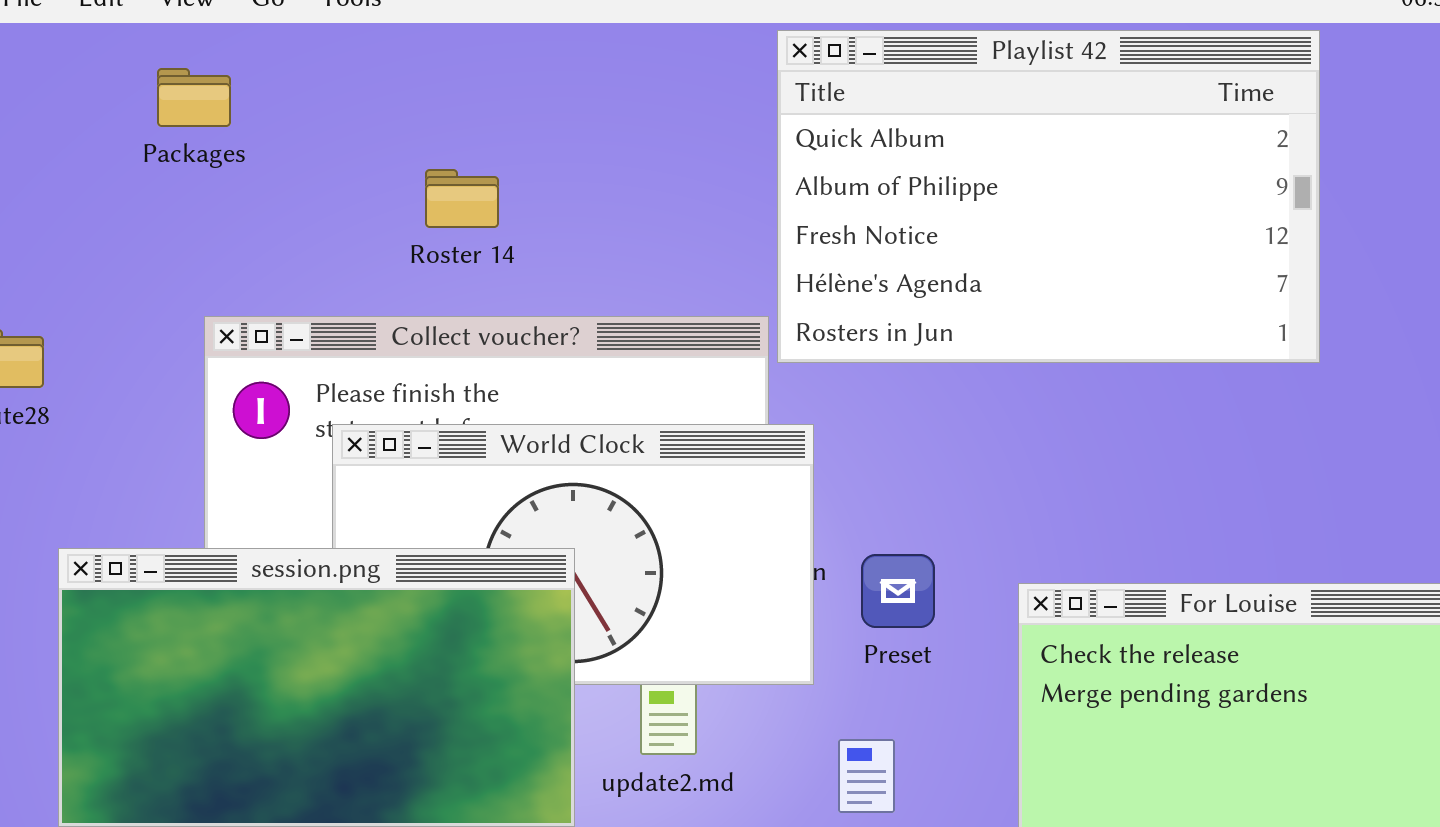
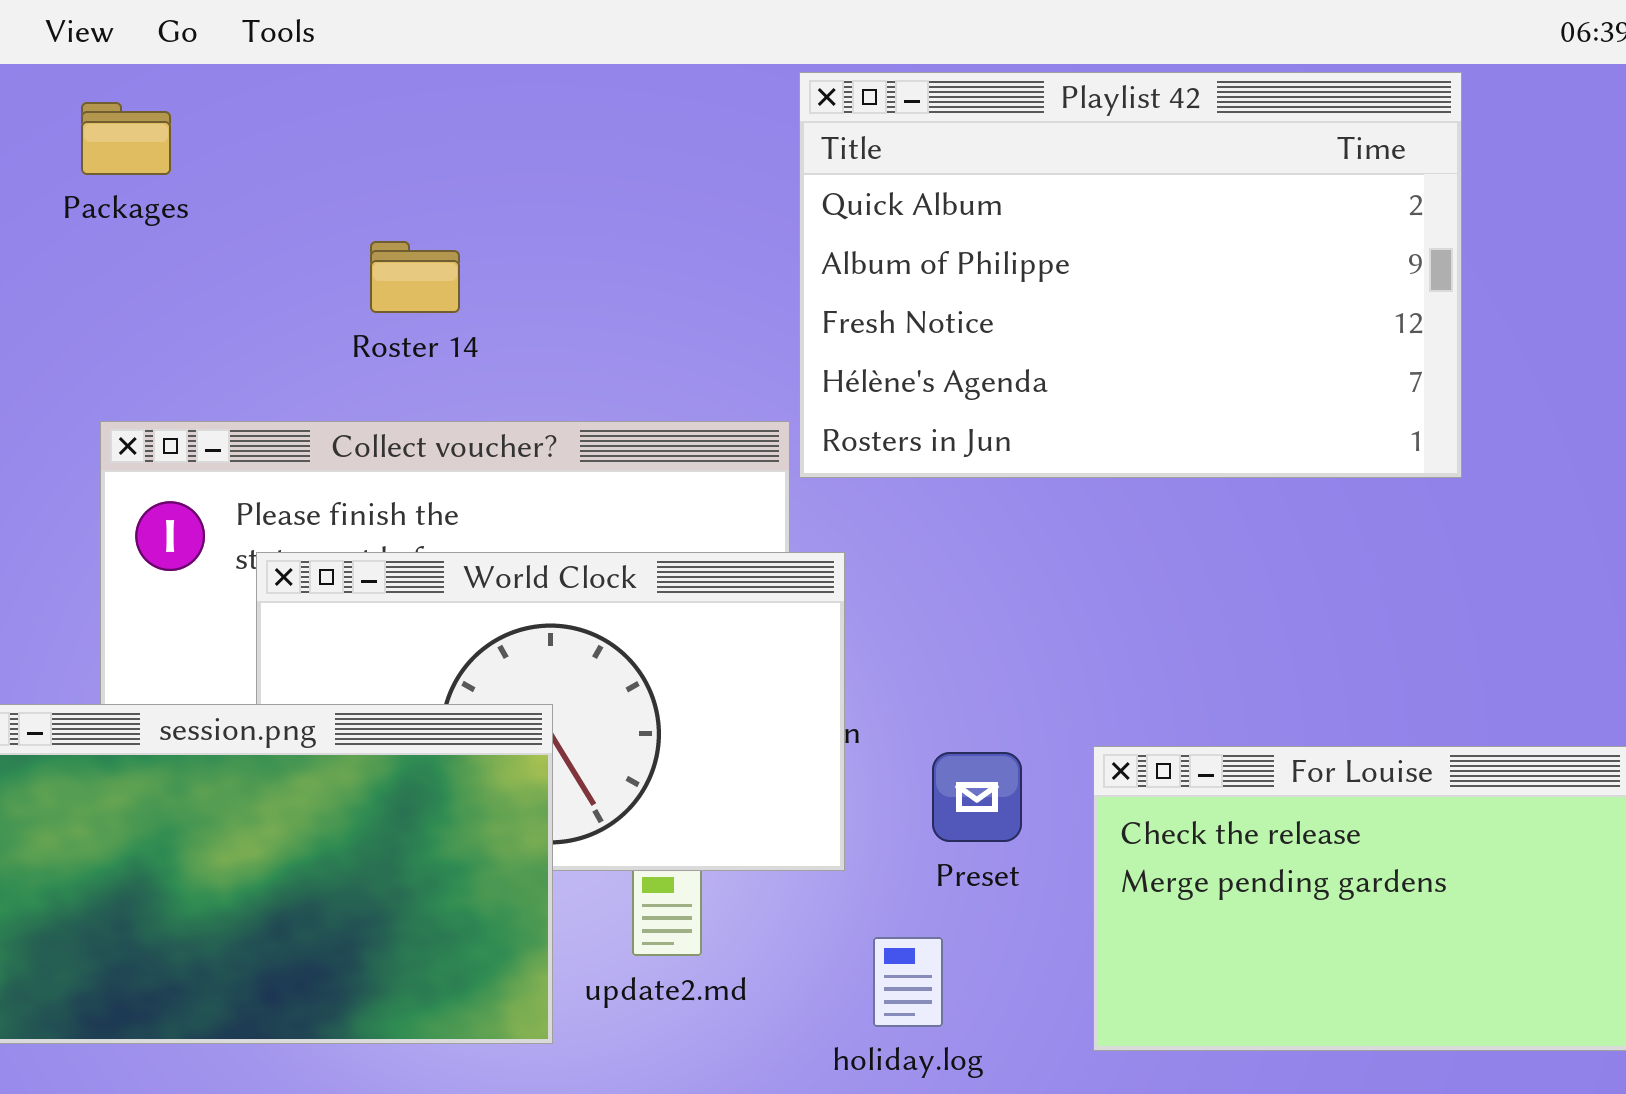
Packages: [157,68,231,127] -> [81,102,171,175], moved
Preset: [861,554,935,628] -> [932,752,1022,842], moved

